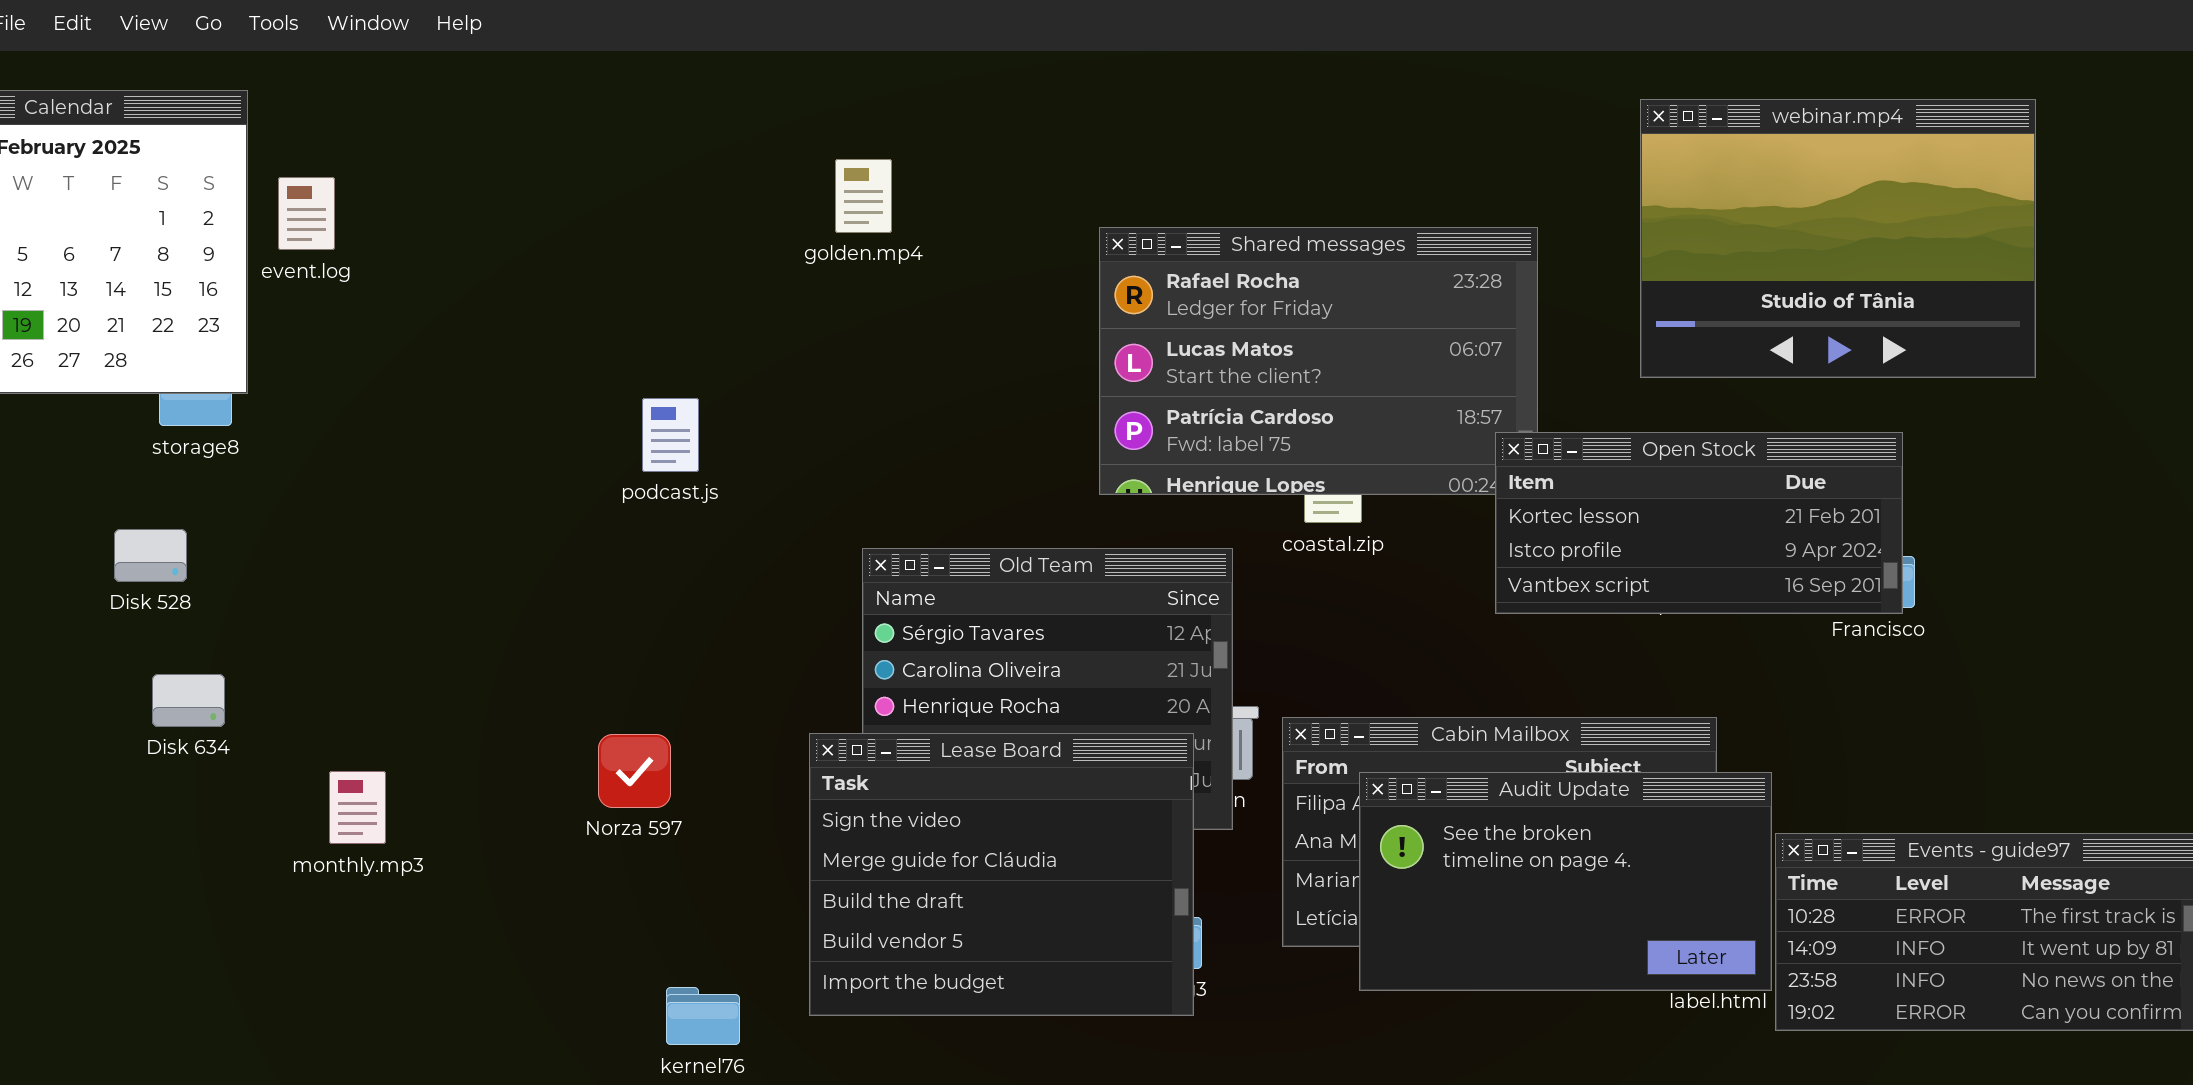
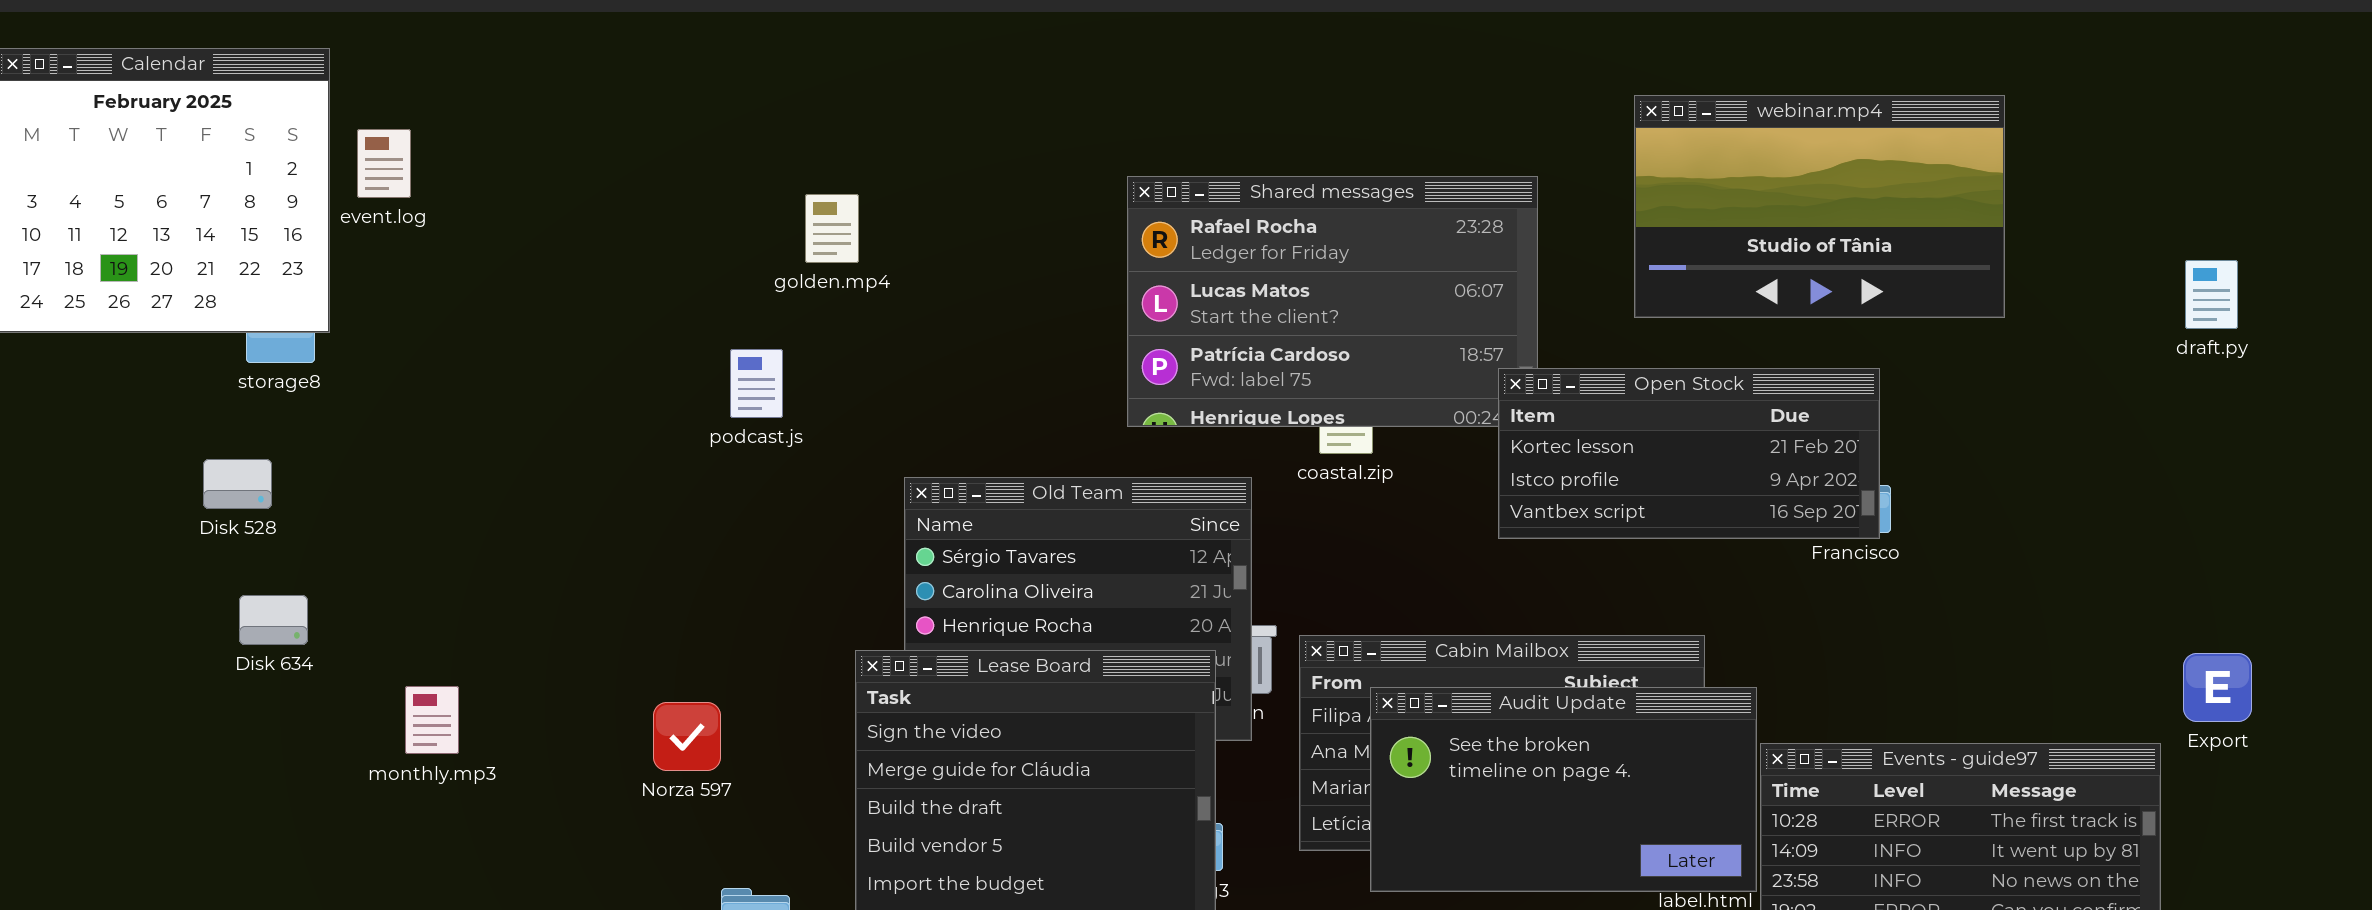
webinar.mp4: [1640,99,2036,378] -> [1634,95,2005,318], resized
golden.mp4: [835,159,892,233] -> [805,194,859,263], moved
podcast.js: [642,398,699,472] -> [730,349,783,418], moved
Norza 597: [598,734,671,808] -> [653,702,721,771], moved

